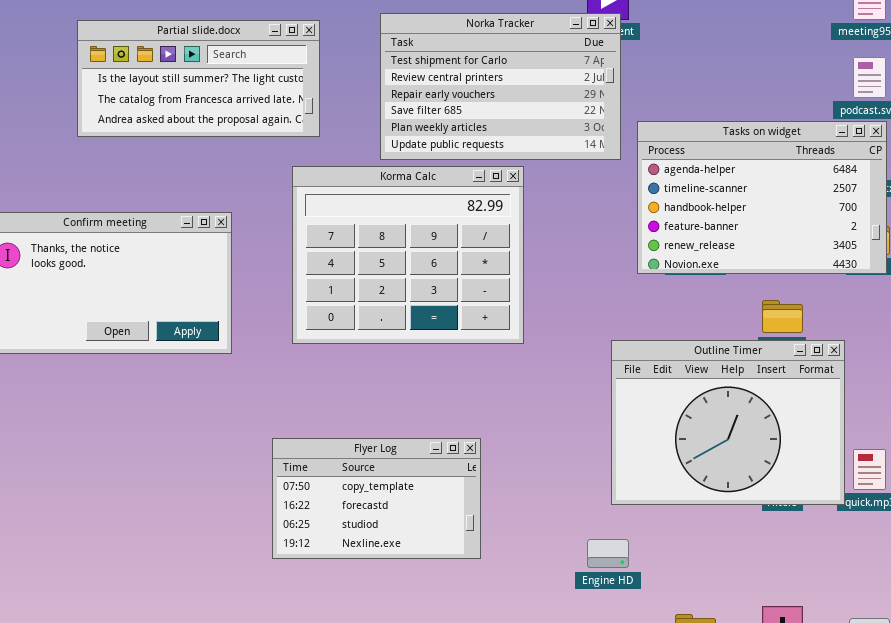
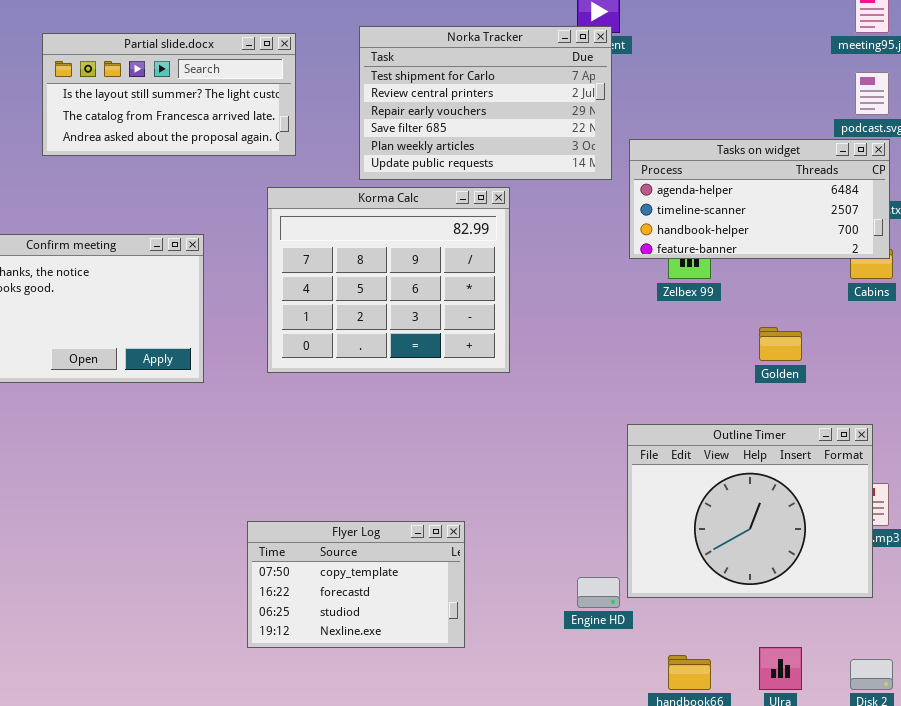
Tasks on widget: [637,121,887,274] -> [629,139,890,259], resized
Outline Timer: [611,340,845,505] -> [627,424,873,598], moved
Flyer Log: [272,438,481,559] -> [247,521,465,648], moved

